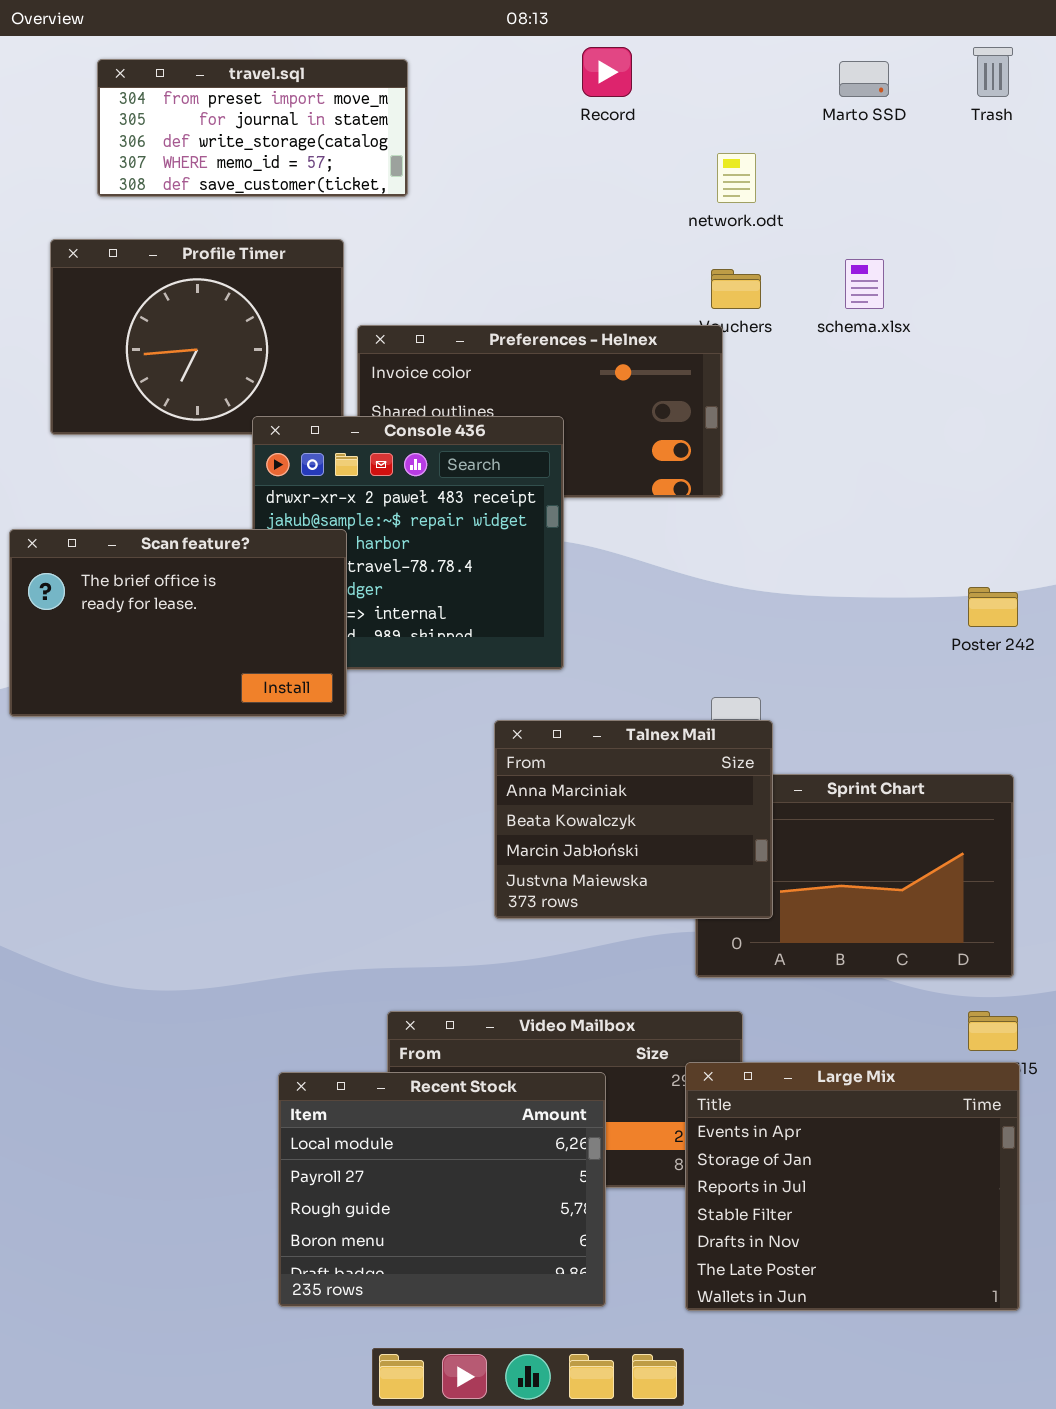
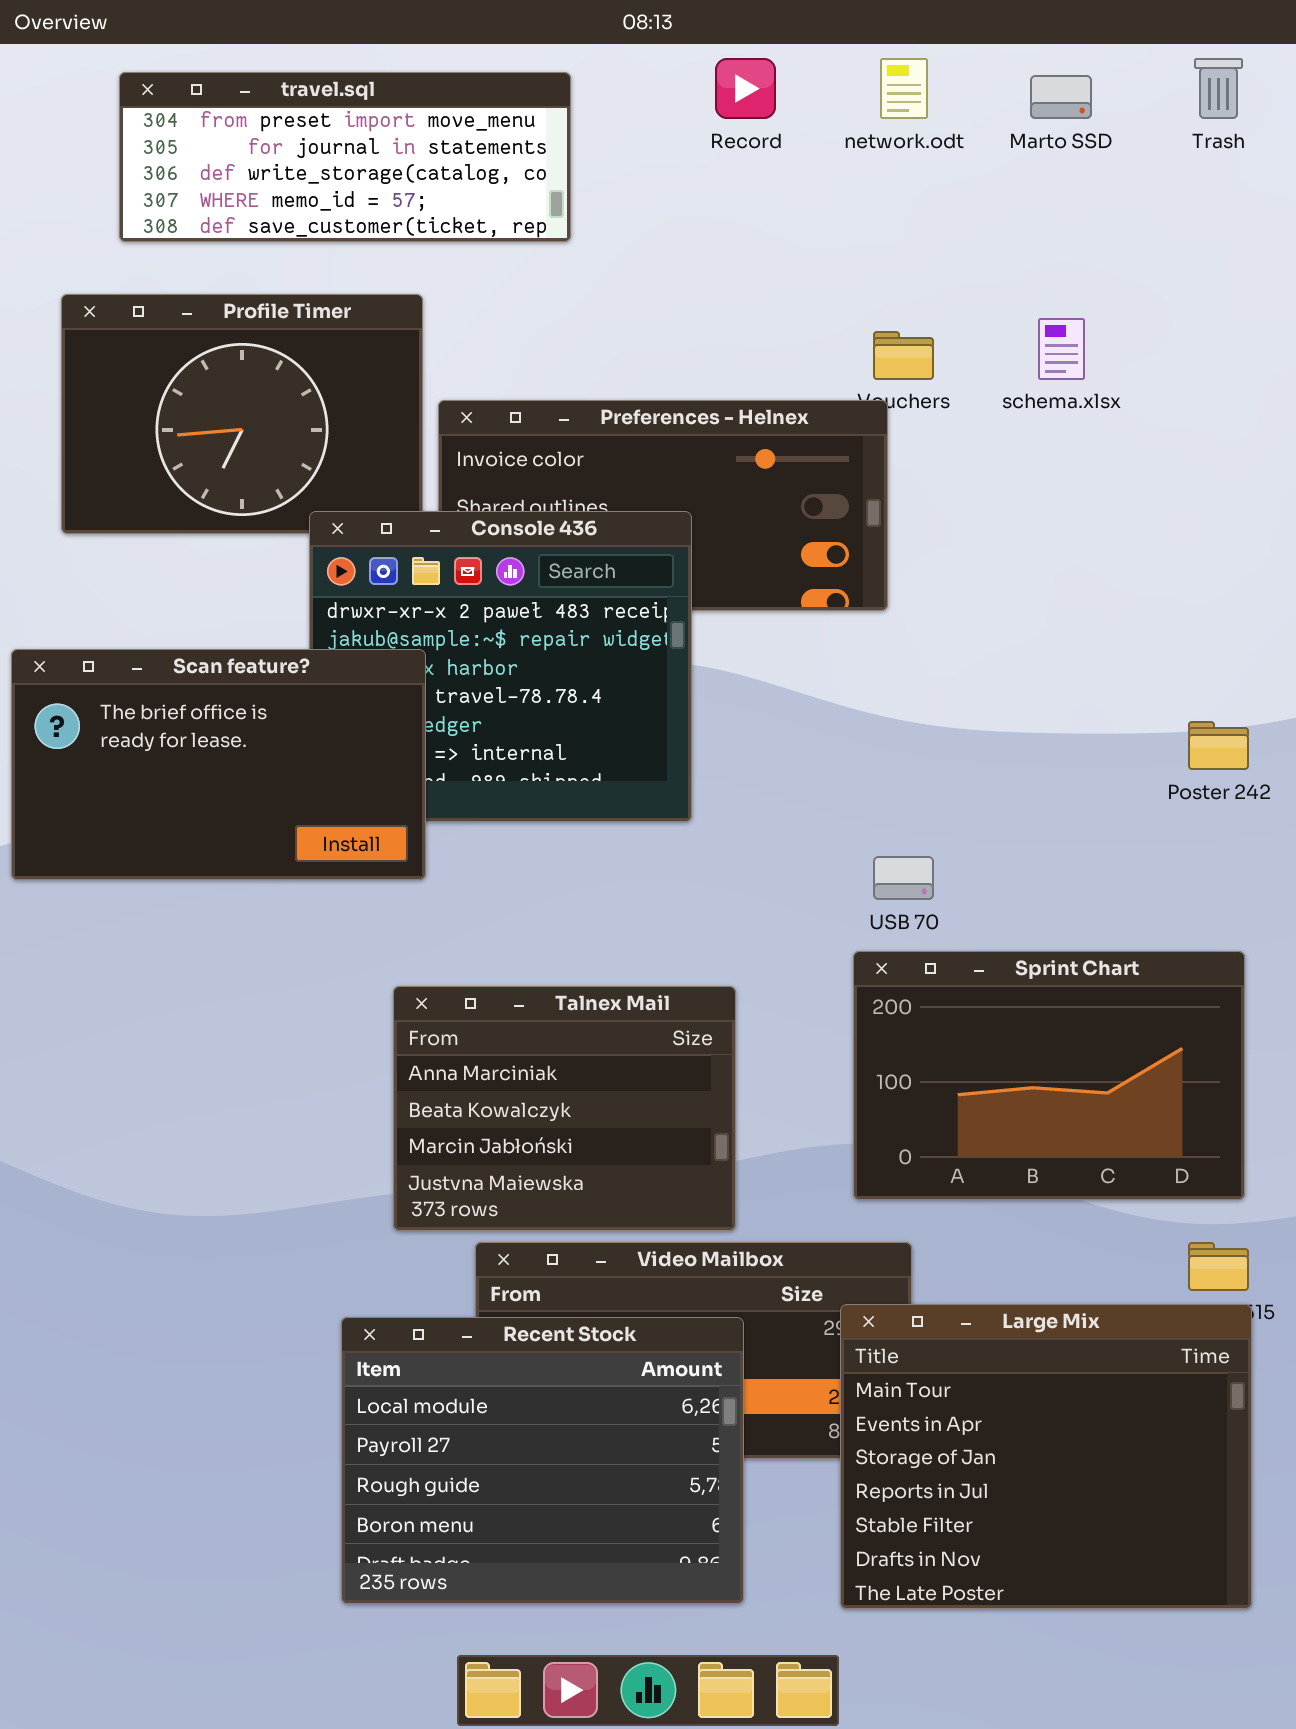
travel.sql: [97,59,408,197] -> [119,72,571,242], resized
network.odt: [717,153,756,203] -> [880,58,928,119], moved
Talnex Mail: [494,720,773,919] -> [393,986,736,1231], moved
Large Mix: [685,1062,1020,1311] -> [840,1304,1252,1609], scrolled up 1 row

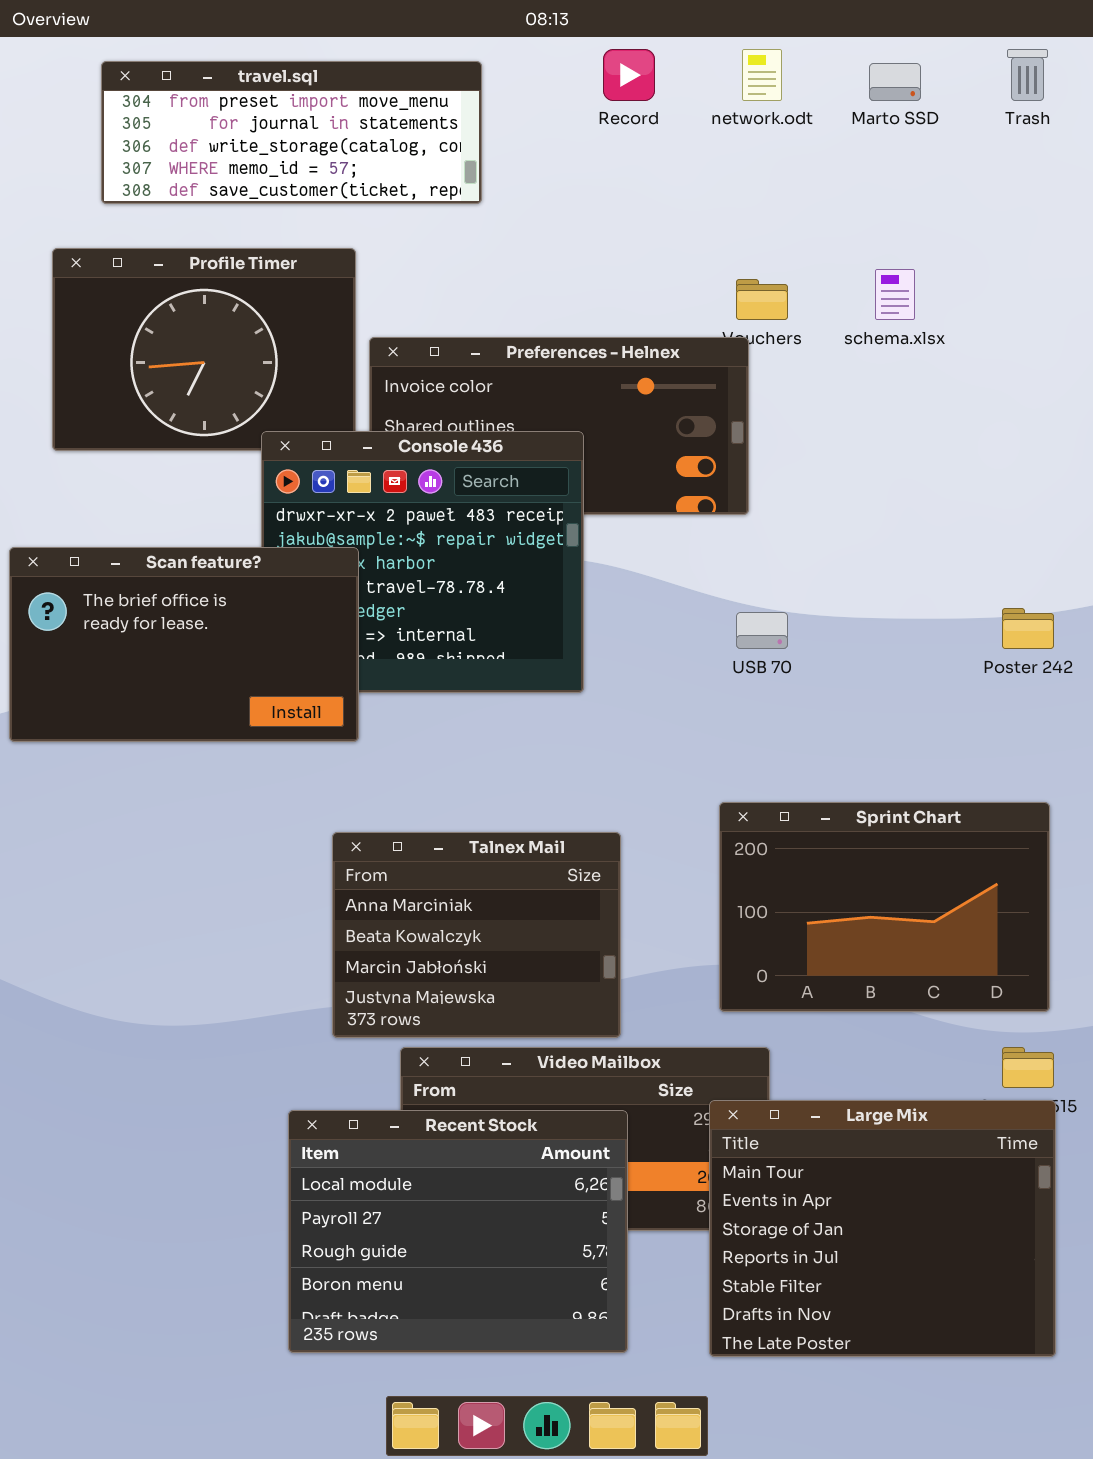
USB 70: [873,856,934,900] -> [736,612,788,649], moved

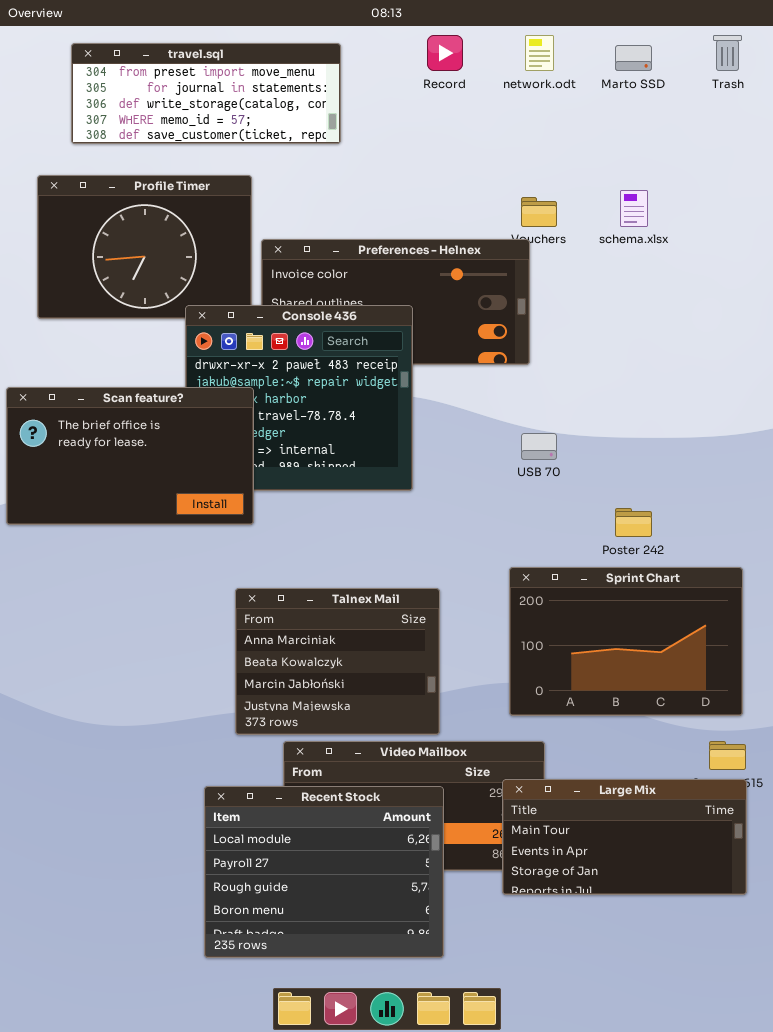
Poster 242: [1002,608,1054,649] -> [615,508,652,537], moved
Large Mix: [709,1100,1056,1357] -> [502,779,747,895], resized

